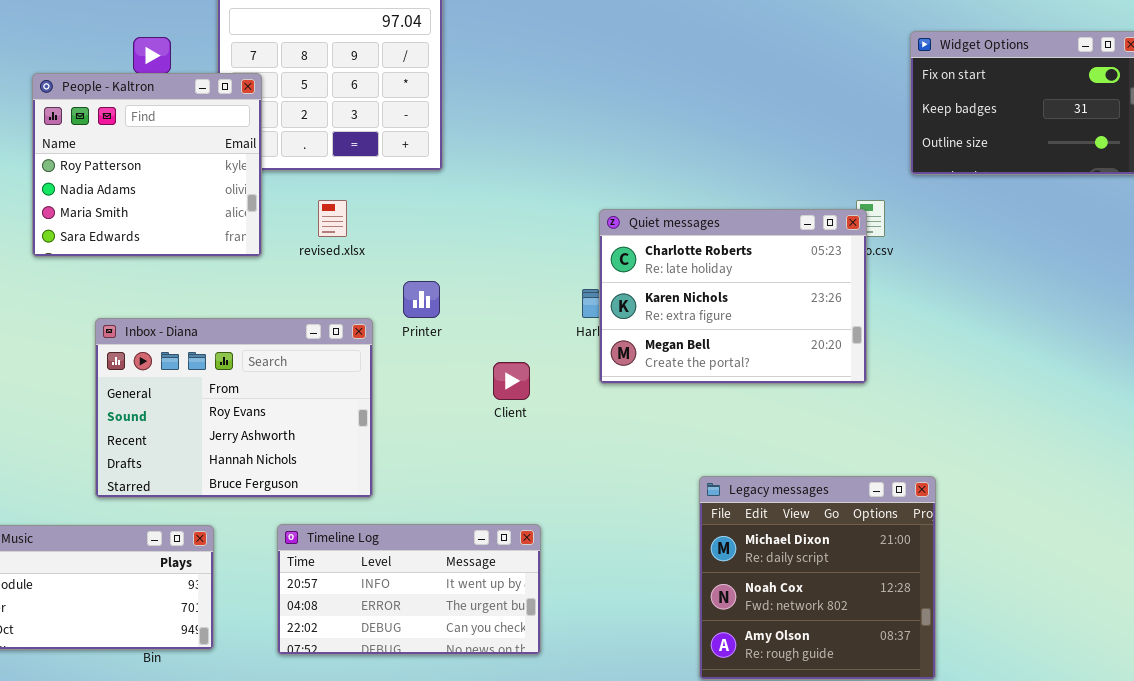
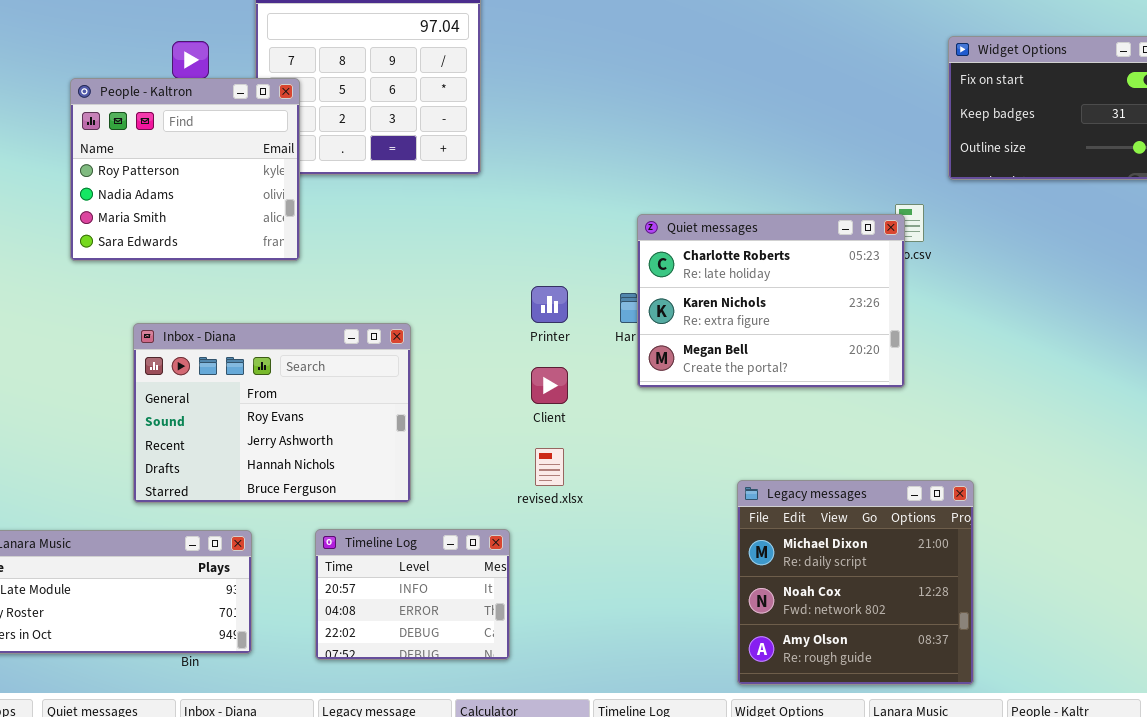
revised.xlsx: [318,200,347,237] -> [535,448,564,486], moved
Printer: [403,281,440,318] -> [531,286,568,323], moved
Timeline Log: [277,524,541,655] -> [315,529,510,660], resized

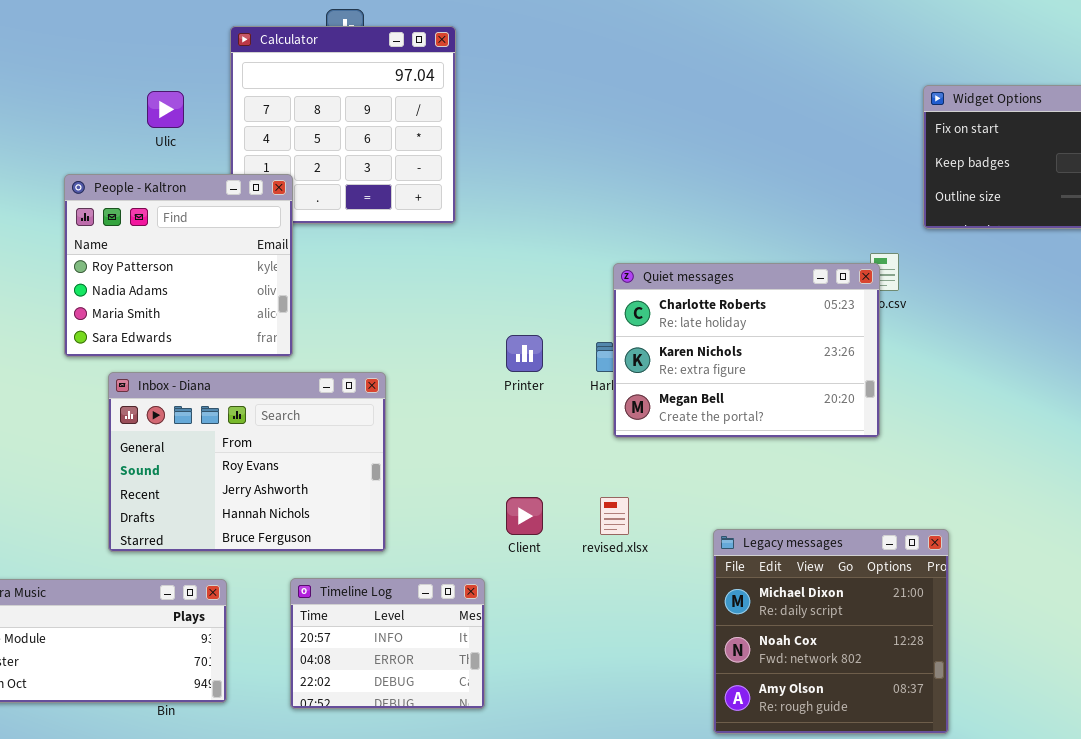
People - Kaltron: [70,78,300,261] -> [64,174,293,357], moved
Client: [531,367,568,404] -> [506,497,543,535], moved
revised.xlsx: [535,448,564,486] -> [600,497,629,535], moved

